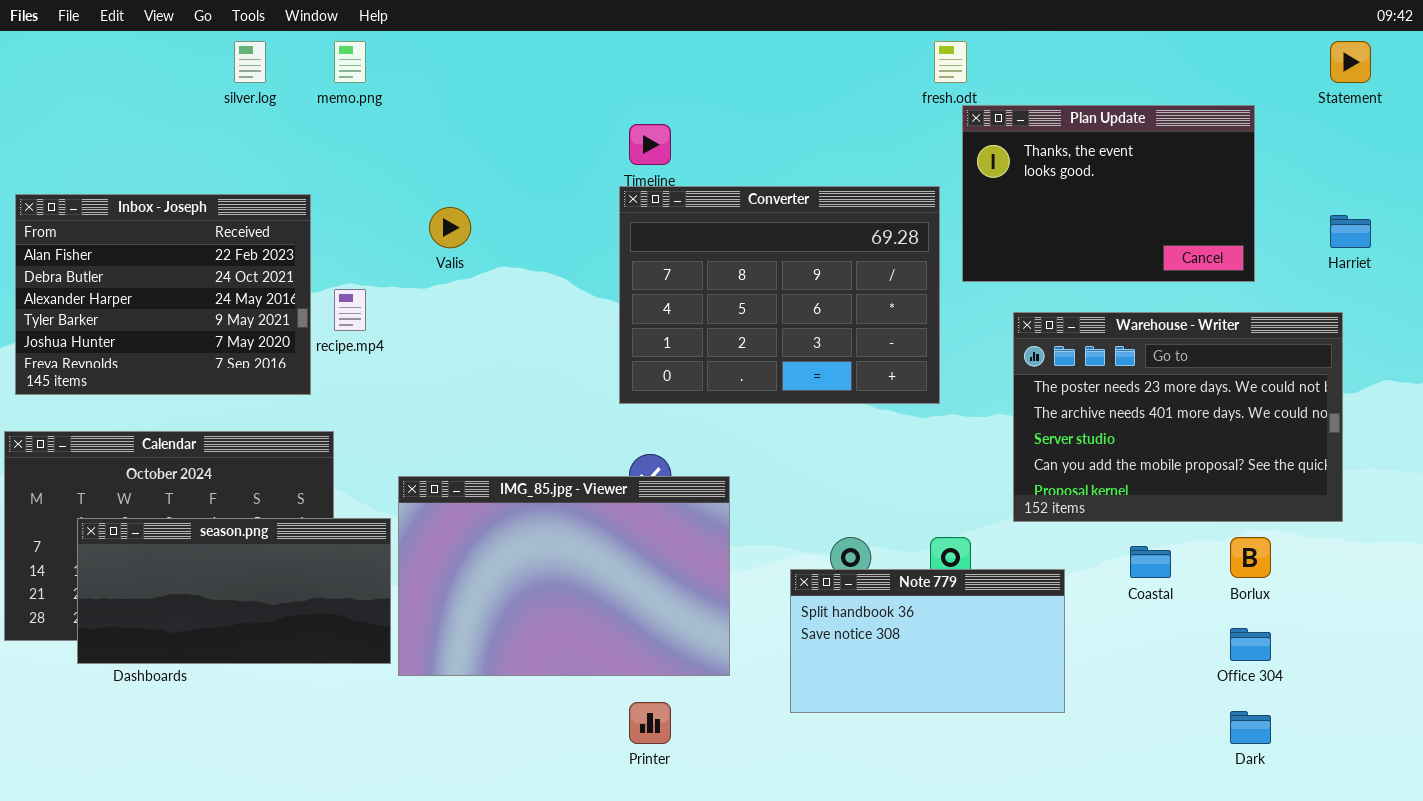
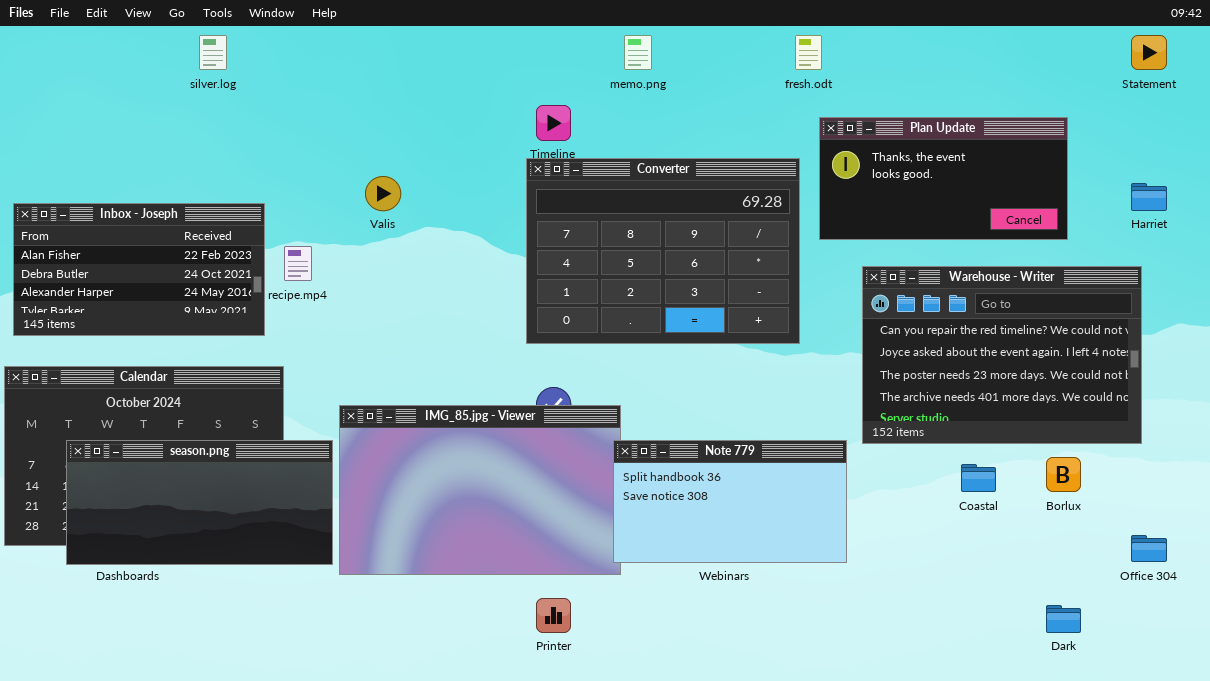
memo.png: [334,41,366,83] -> [624,35,652,70], moved
Plan Update: [962,105,1255,282] -> [819,117,1068,240], resized
Inbox - Joseph: [15,194,311,395] -> [13,203,265,336], resized
Warehouse - Writer: [1013,312,1343,522] -> [862,266,1142,444], scrolled up 2 rows
Note 779: [790,569,1065,713] -> [613,440,847,563], moved
Office 304: [1230,628,1271,661] -> [1131,535,1167,562], moved

